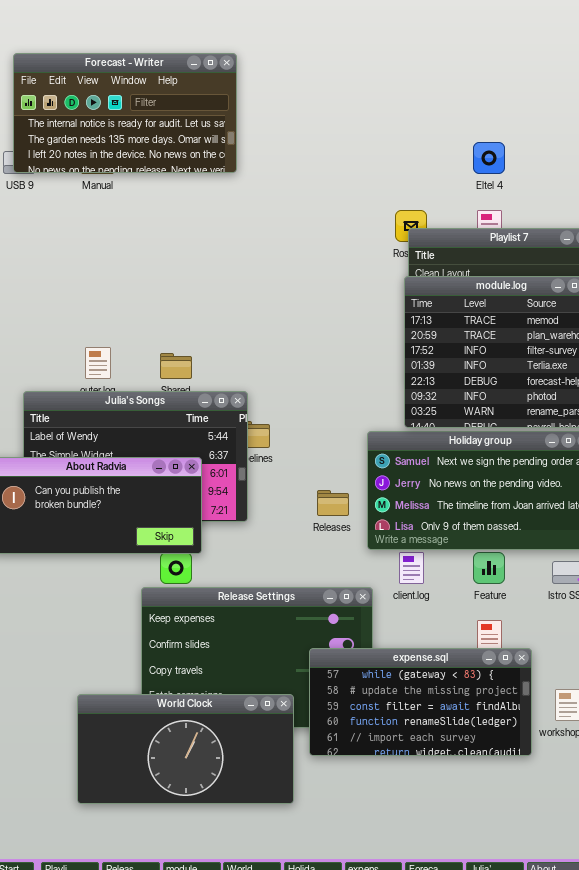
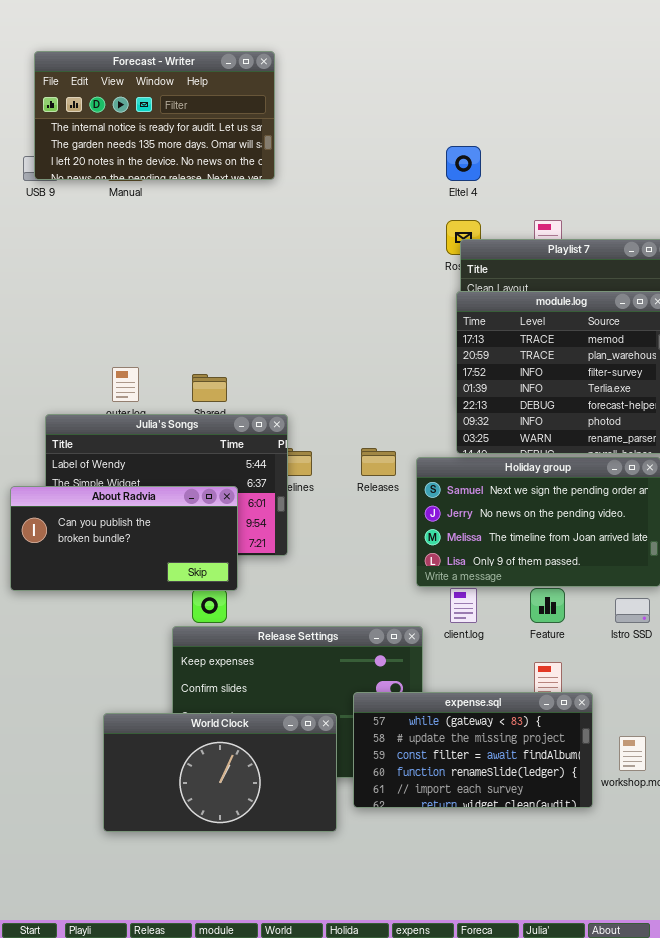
Eltel 4: [473,142,505,174] -> [446,146,481,181], moved
Releases: [317,490,349,516] -> [361,448,396,476], moved
World Clock: [77,694,294,804] -> [103,713,337,832], moved

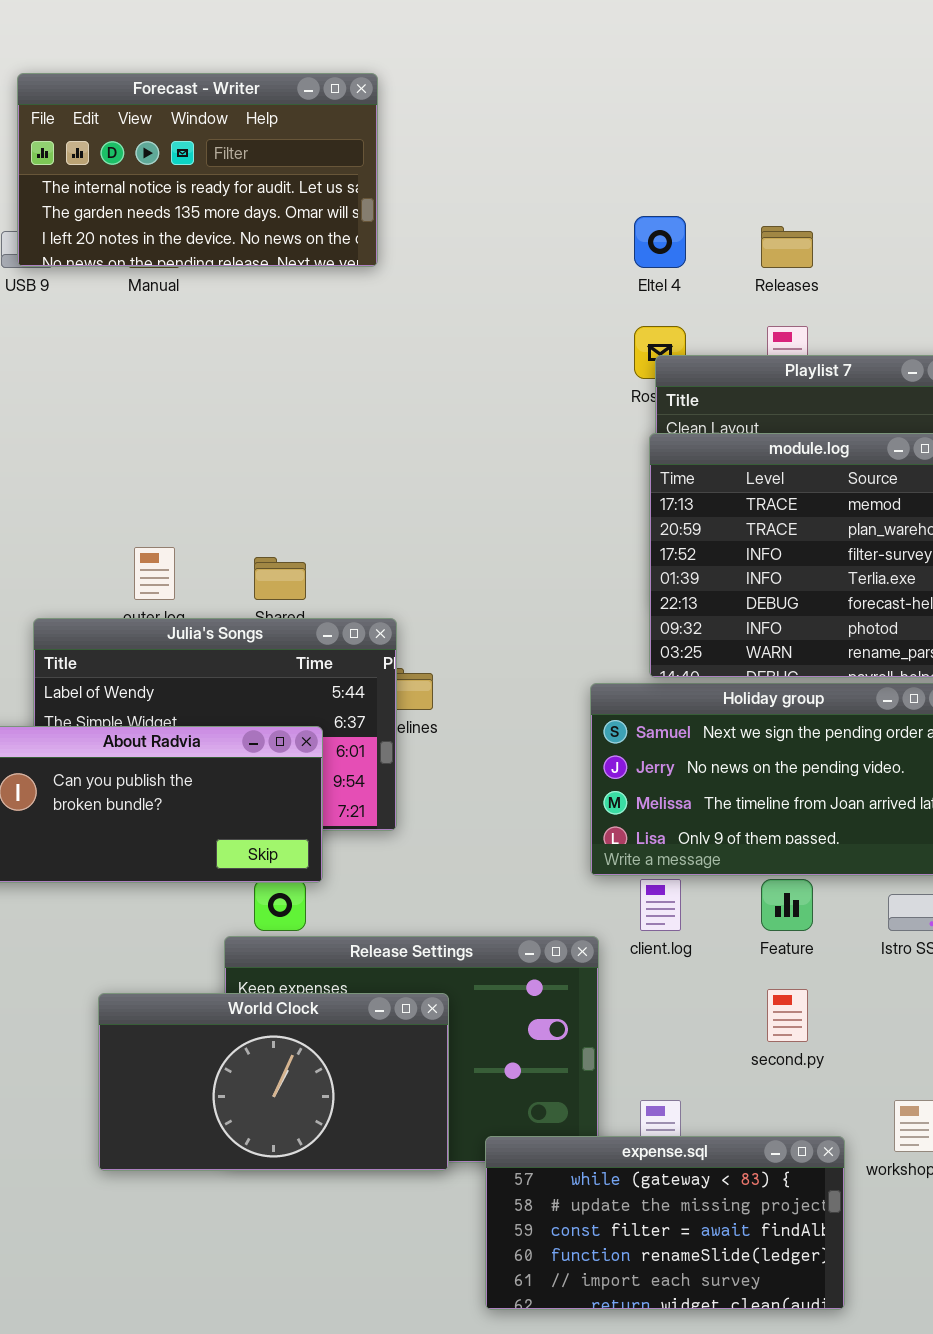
Releases: [361,448,396,476] -> [761,226,813,268], moved
expense.sql: [353,692,593,808] -> [485,1136,845,1310], moved
World Clock: [103,713,337,832] -> [98,993,449,1171], moved

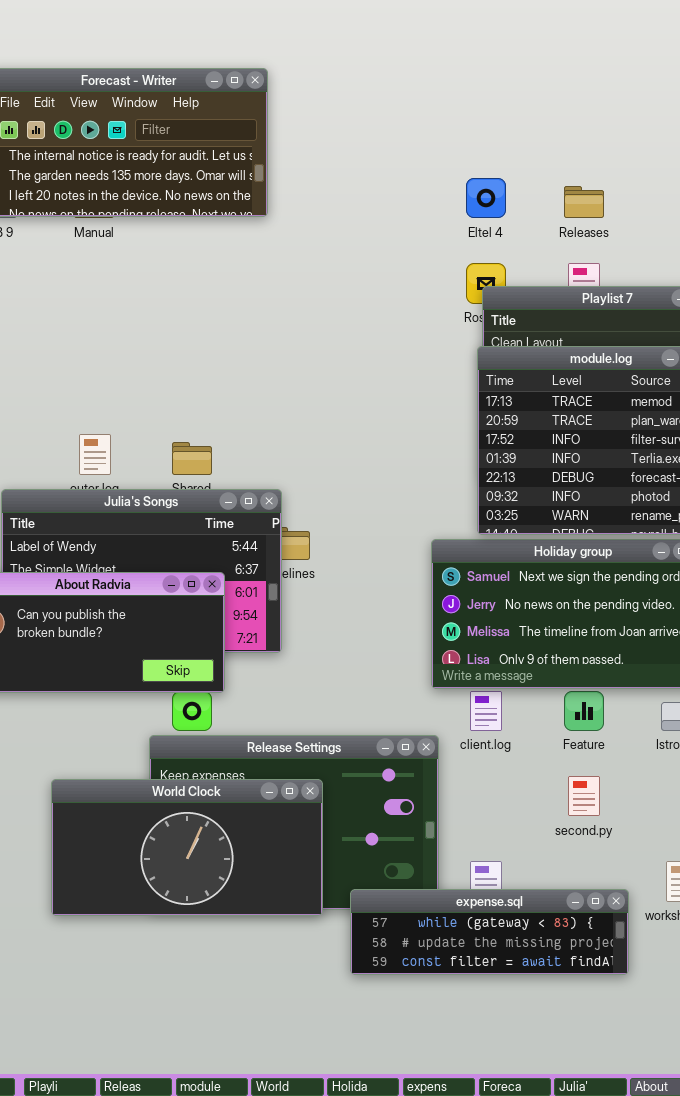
expense.sql: [485,1136,845,1310] -> [350,889,629,975], resized

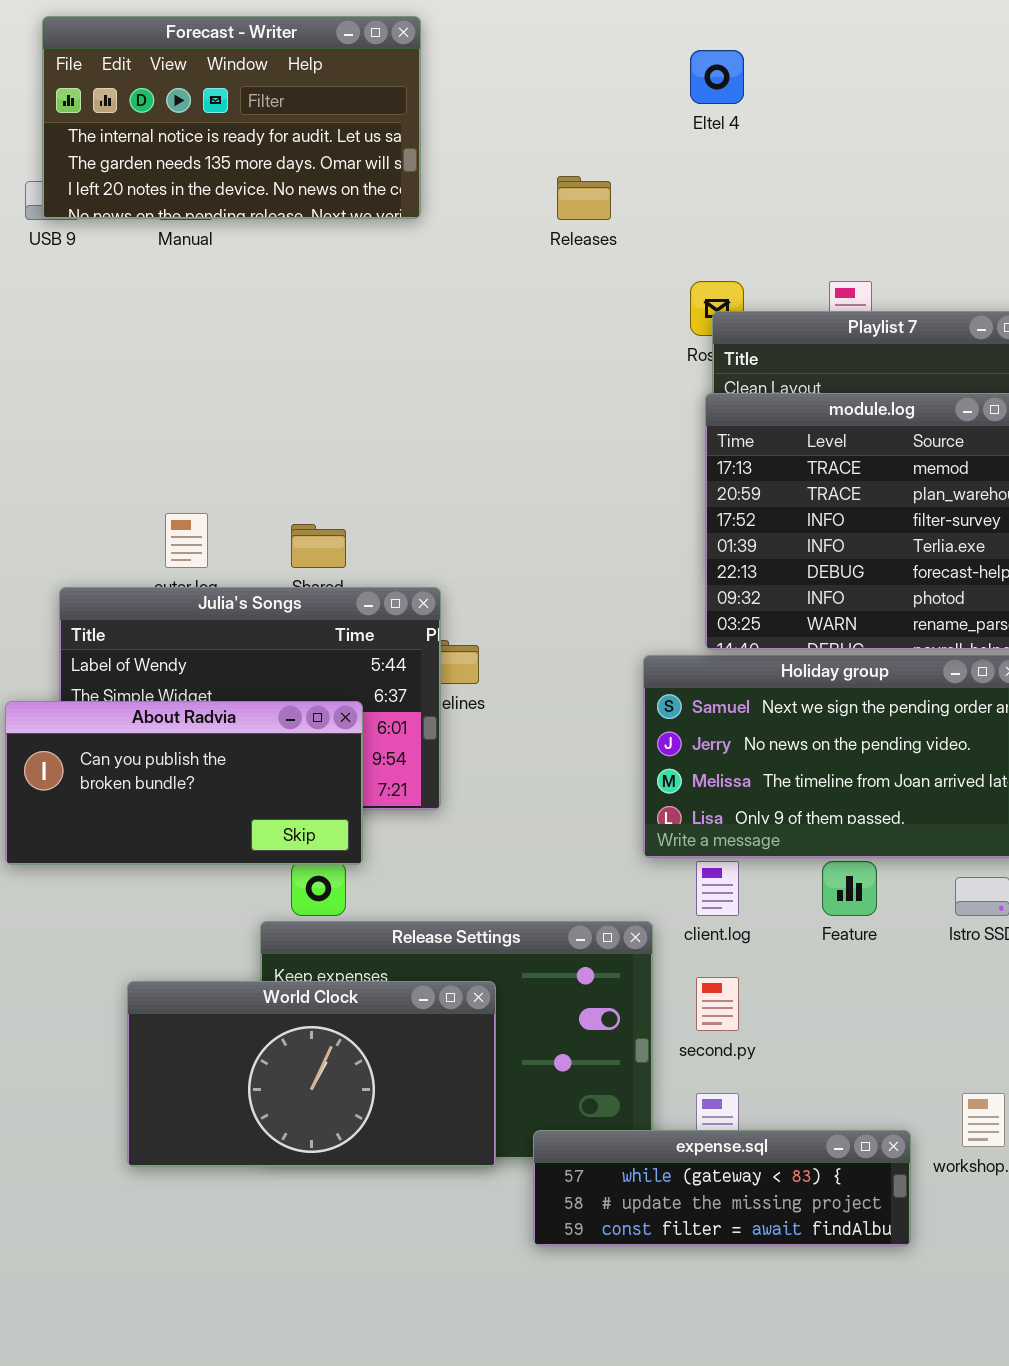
Eltel 4: [466,178,506,218] -> [690,50,744,104], moved
Releases: [564,186,604,218] -> [557,176,611,220], moved
second.py: [568,776,600,816] -> [696,977,739,1031], moved

